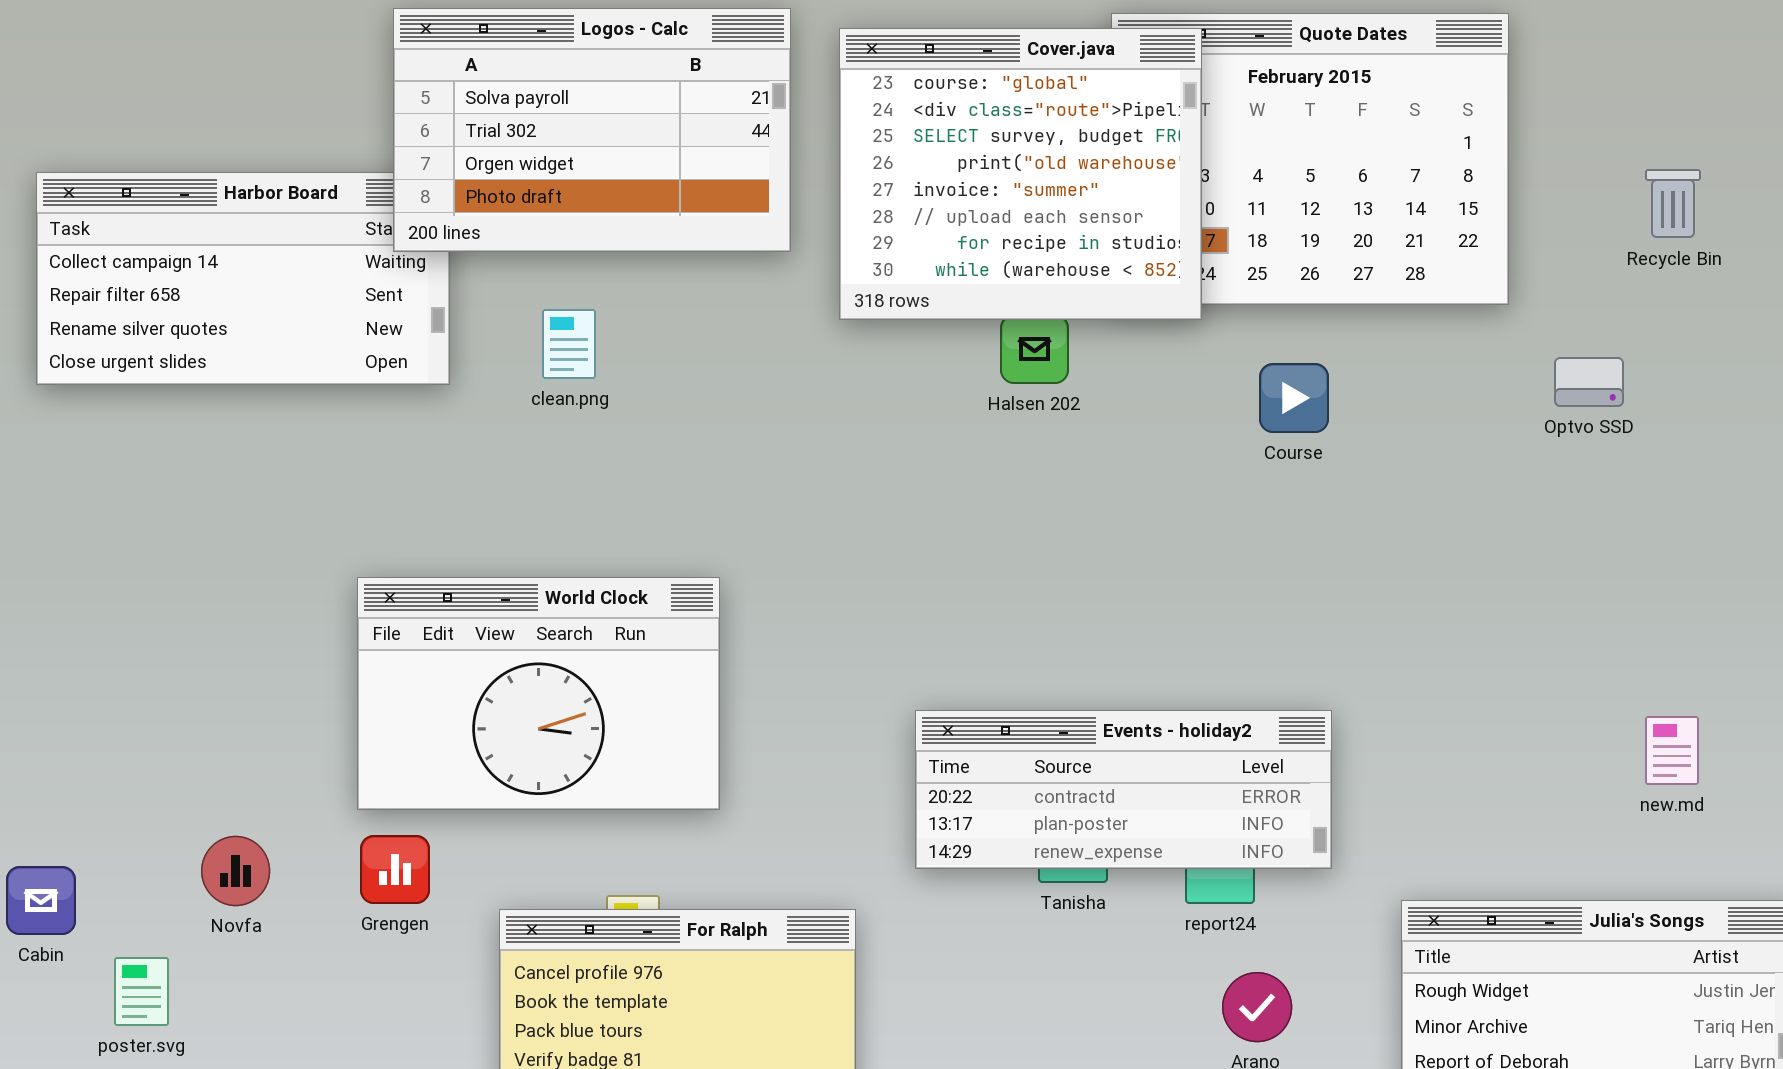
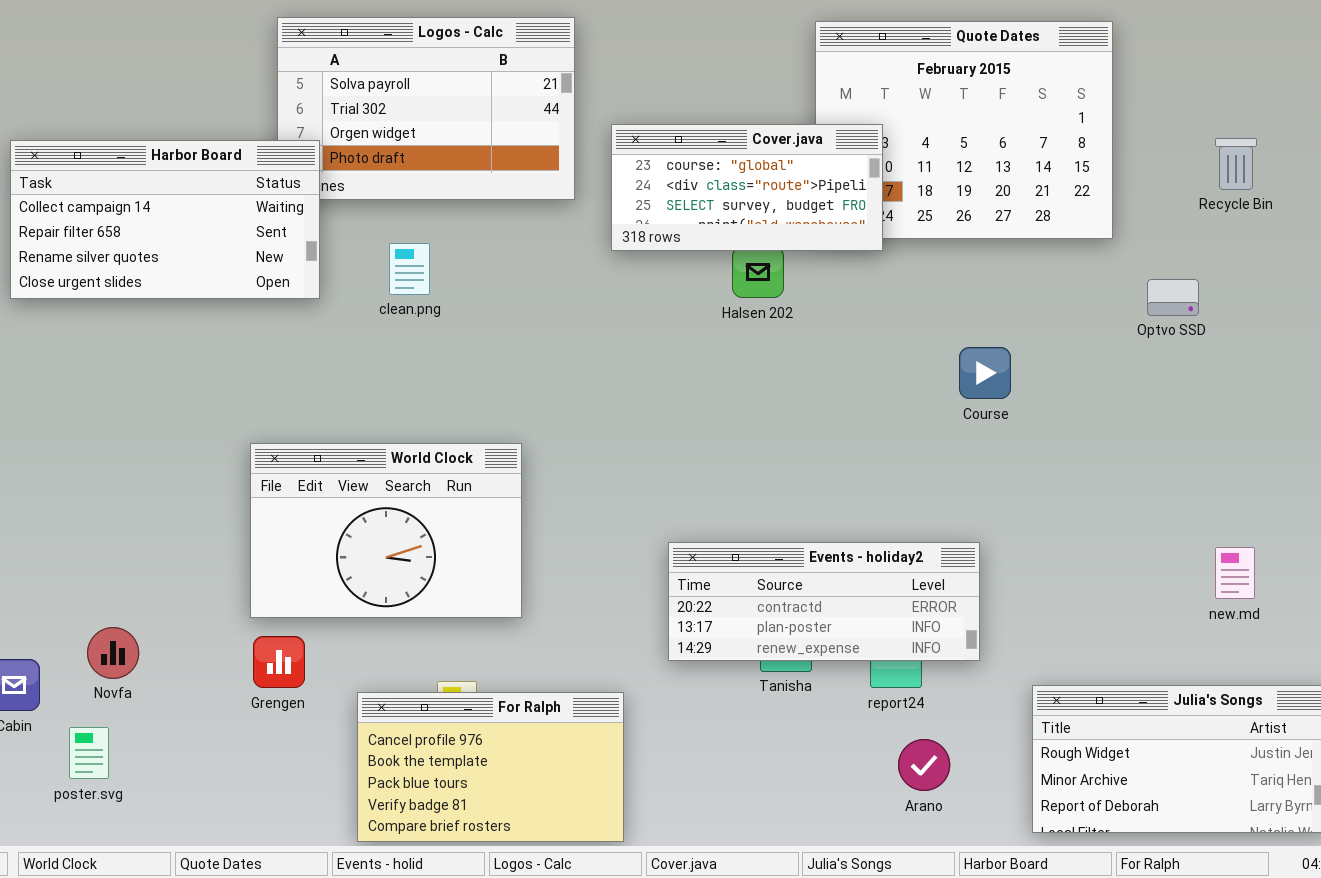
Cover.java: [839,28,1202,320] -> [611,124,883,251], resized
Harbor Board: [36,172,450,385] -> [10,140,320,299], raised
Course: [1259,363,1329,433] -> [959,347,1011,399], moved
Novfa: [201,836,270,906] -> [87,627,139,679], moved

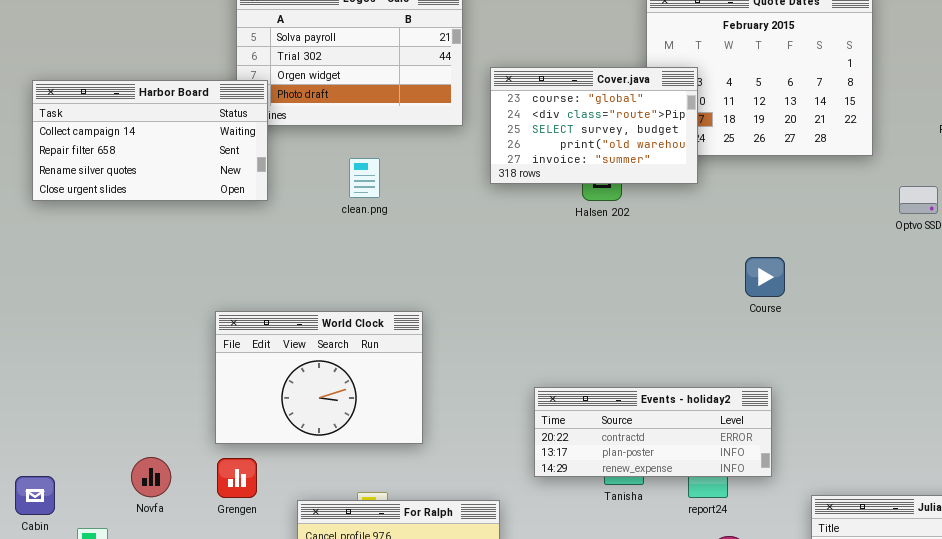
Cover.java: [611,124,883,251] -> [490,67,698,184], resized
clean.png: [389,243,430,295] -> [349,158,380,198], moved
Course: [959,347,1011,399] -> [745,257,785,297], moved
Novfa: [87,627,139,679] -> [131,457,171,497], moved

